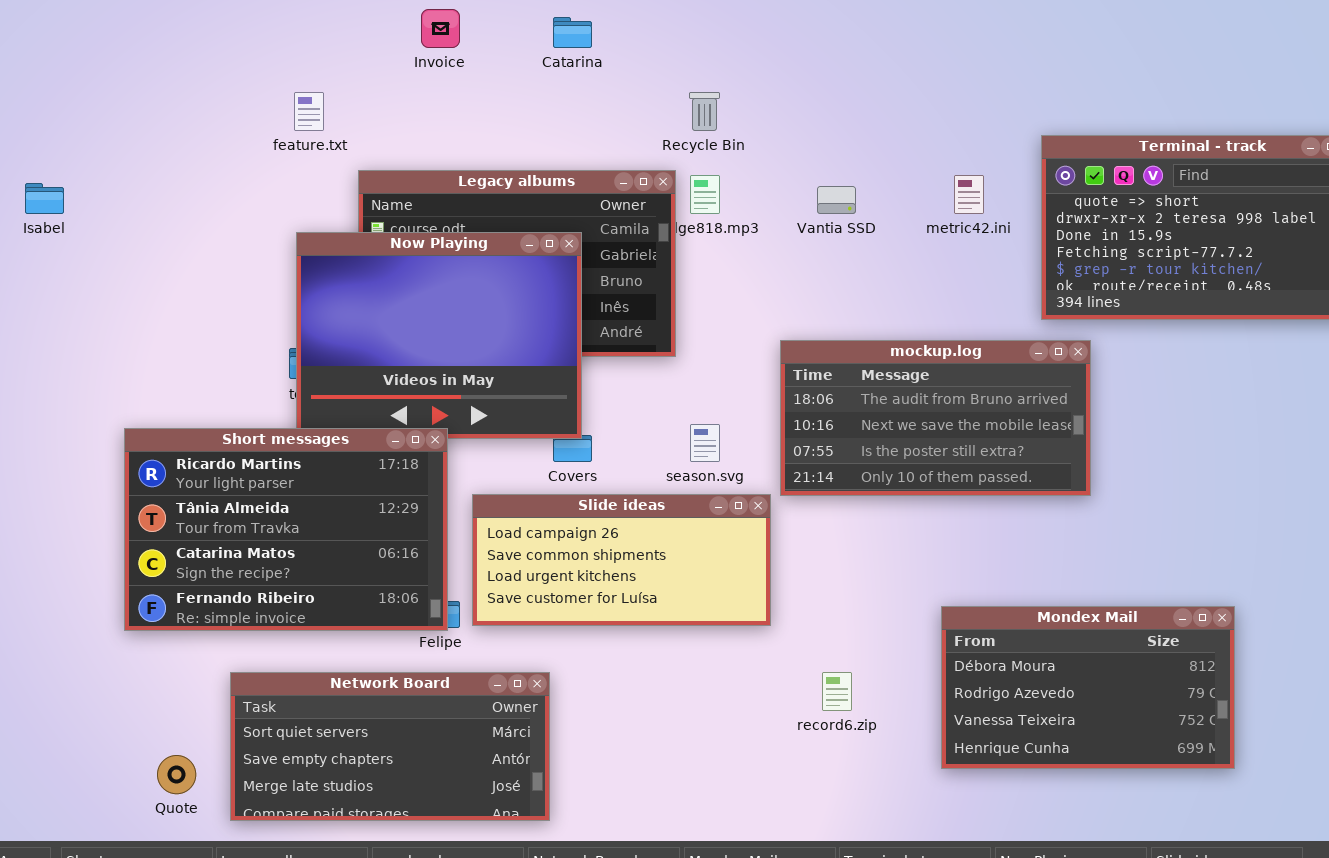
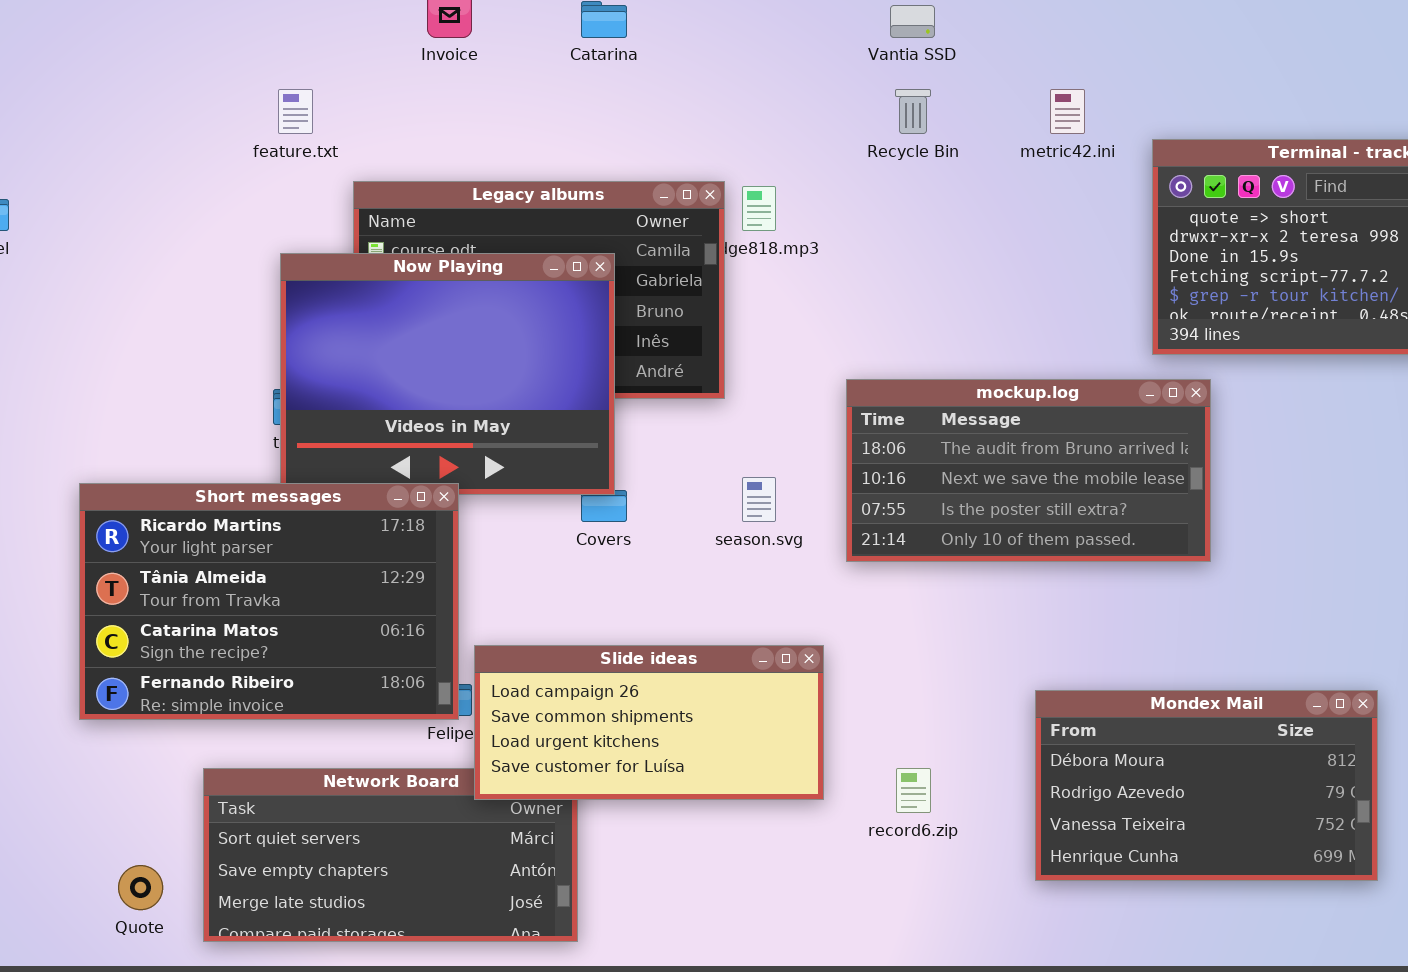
Recycle Bin: [689,92,720,131] -> [895,89,931,134], moved
metric42.ini: [954,175,984,214] -> [1050,89,1085,134], moved
Vantia SSD: [817,186,856,214] -> [890,5,935,38], moved
Slide ideas: [472,494,771,626] -> [474,645,824,800], moved

